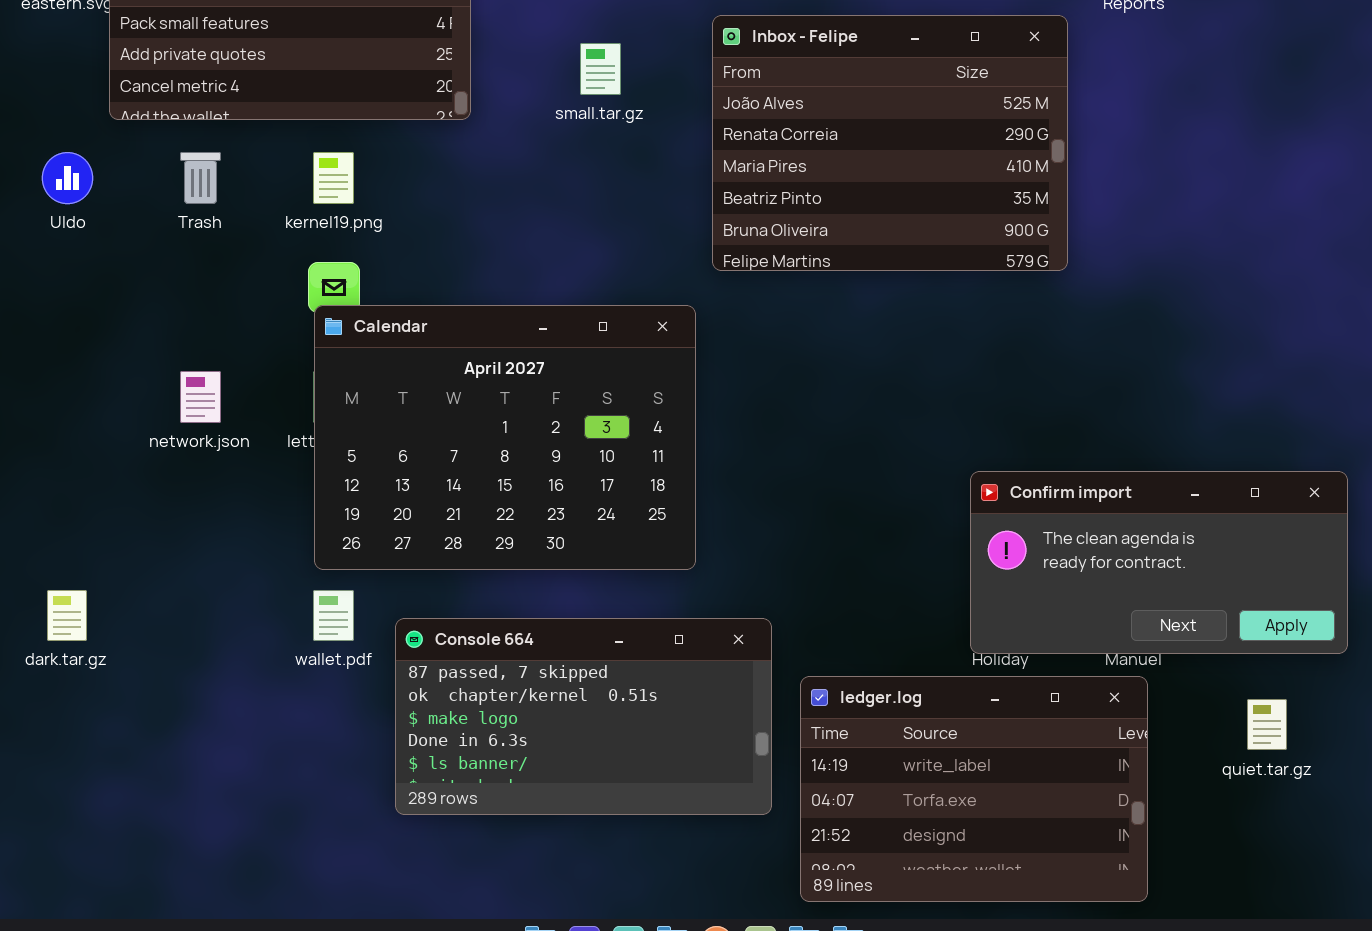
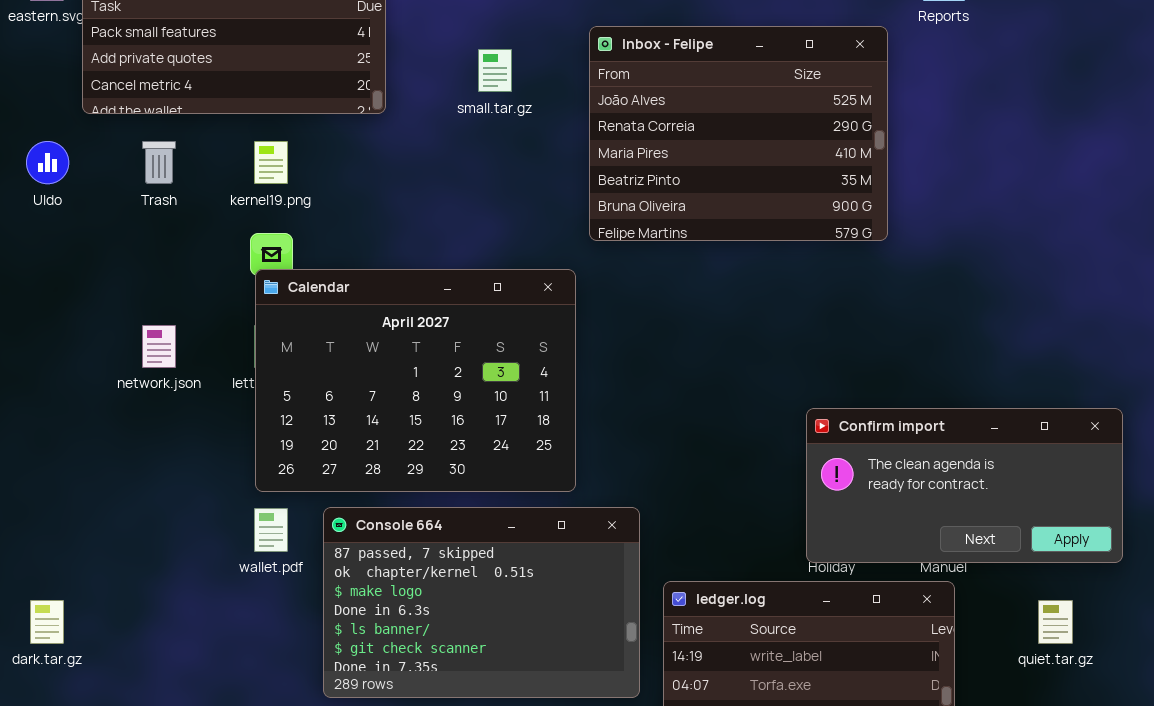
dark.tar.gz: [47,590,87,641] -> [30,600,64,644], moved
Console 664: [395,618,772,815] -> [323,507,640,698], resized

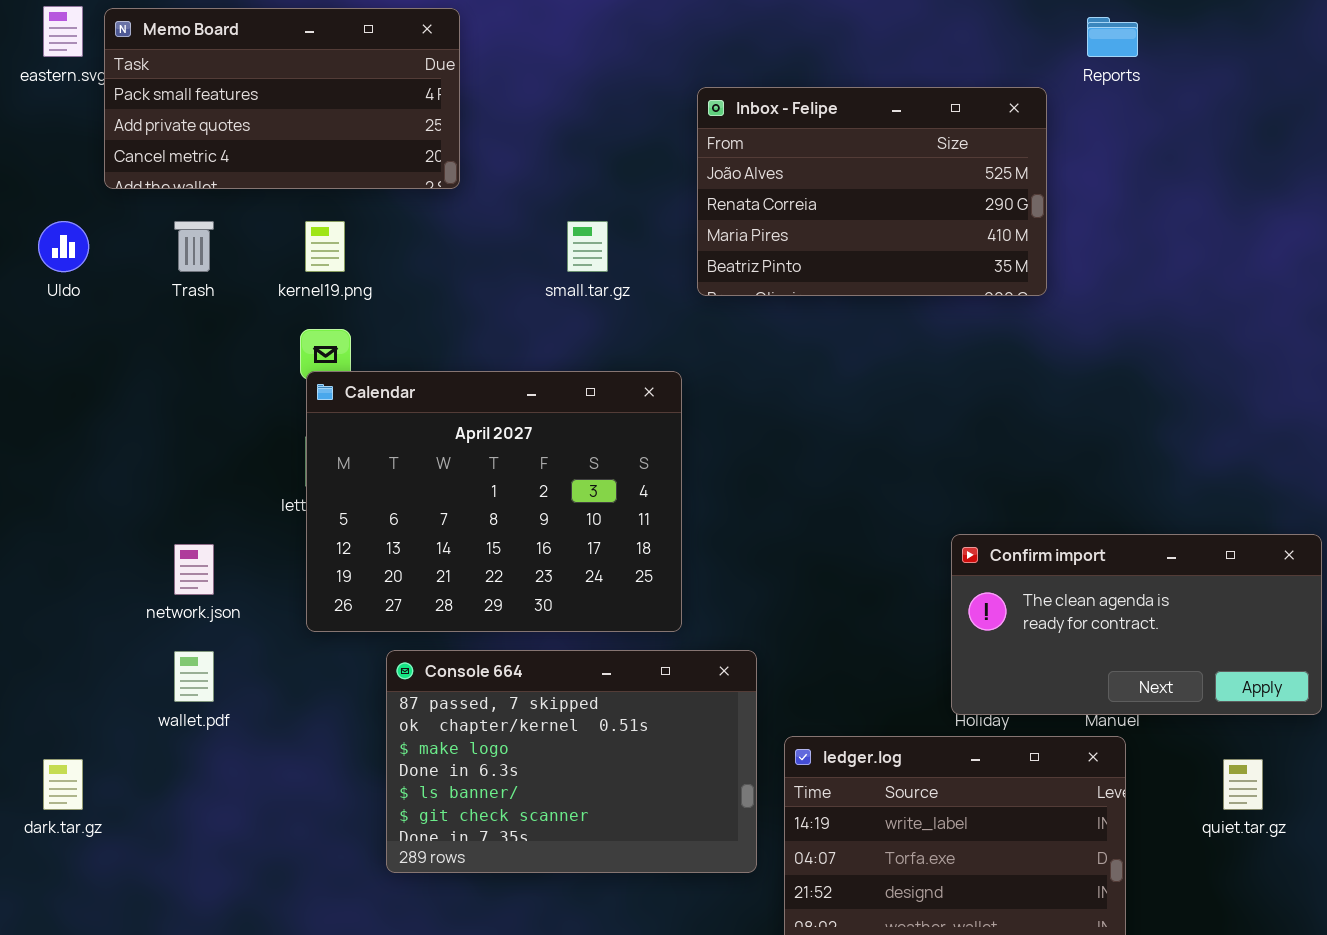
Inbox - Felipe: [589,26,888,241] -> [697,87,1047,296], resized
small.tar.gz: [478,49,512,92] -> [567,221,608,272], moved
network.json: [142,325,176,368] -> [174,544,214,595], moved
wallet.pdf: [254,508,288,552] -> [174,651,214,702], moved

